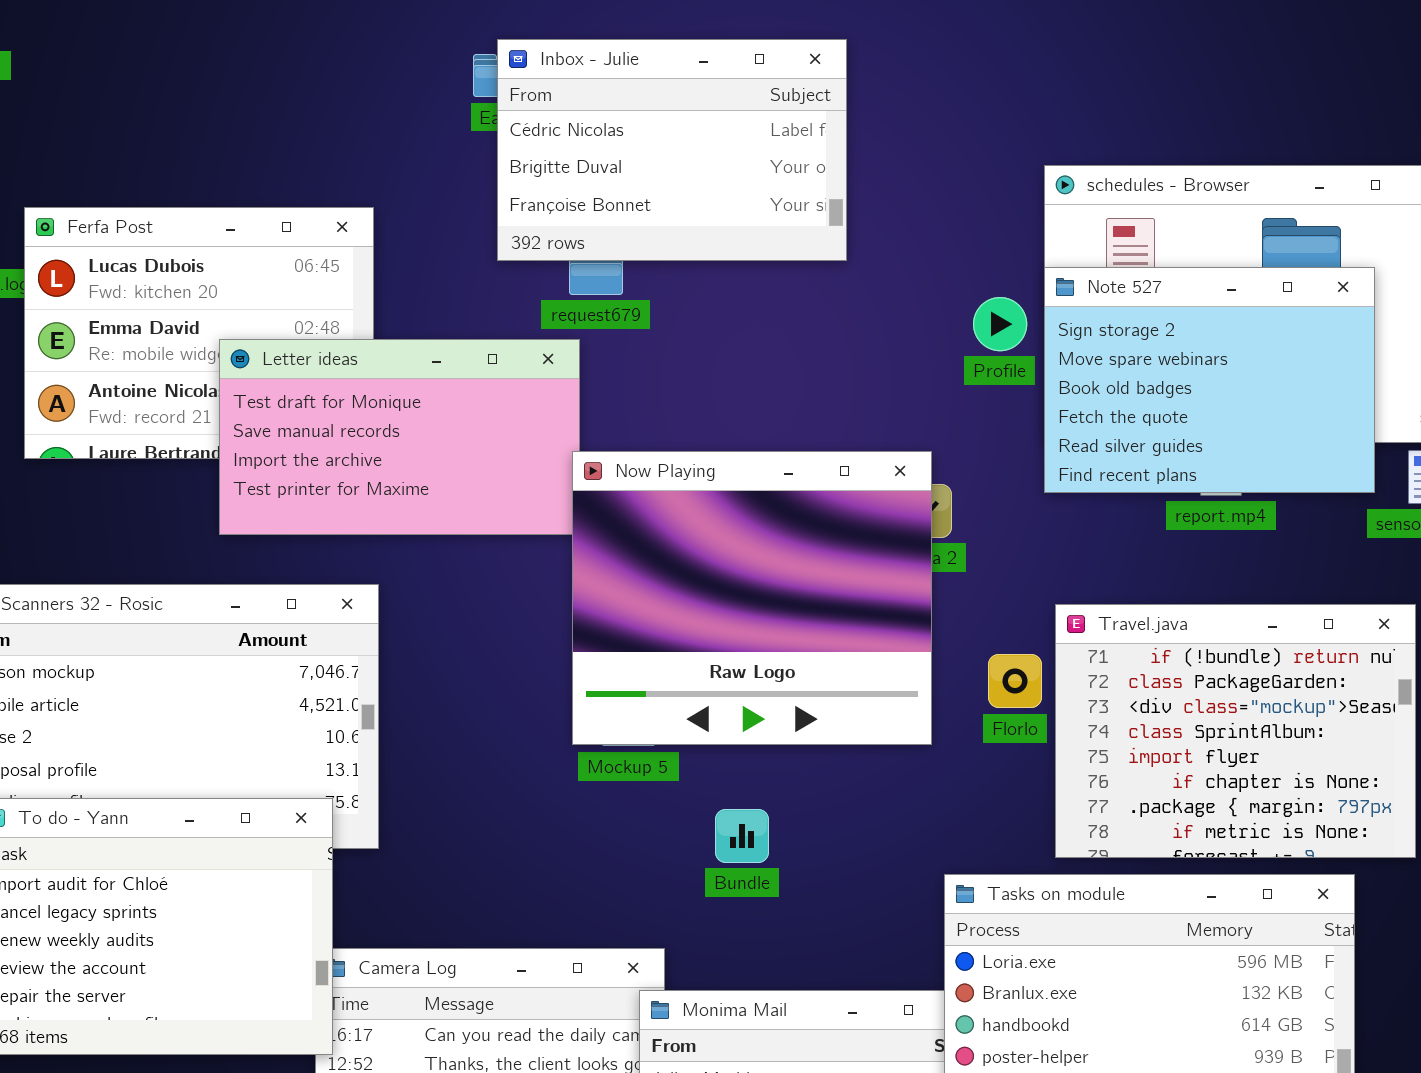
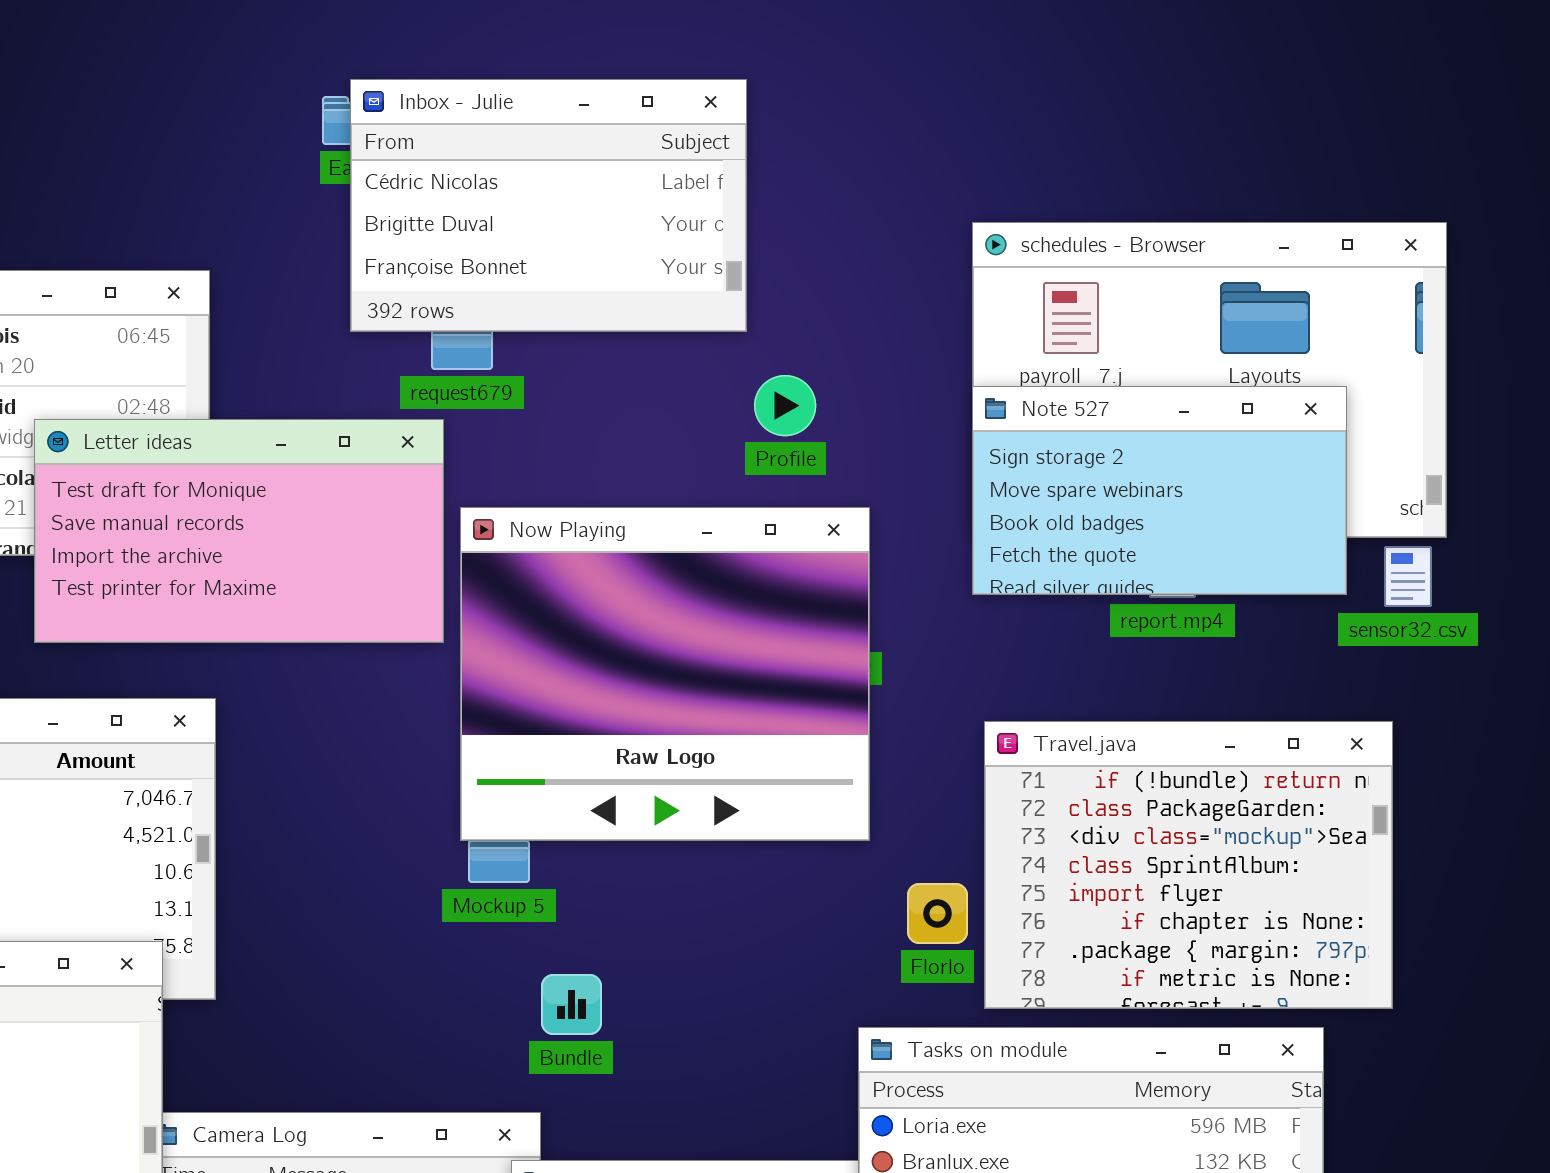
Note 527: [1044,267,1375,493] -> [972,386,1347,595], resized
Profile: [973,297,1027,351] -> [754,375,816,436], moved
Now Playing: [572,451,932,745] -> [460,507,870,841], moved
Florlo: [988,654,1042,708] -> [907,883,968,944], moved
Bundle: [715,809,769,863] -> [541,974,602,1035], moved

